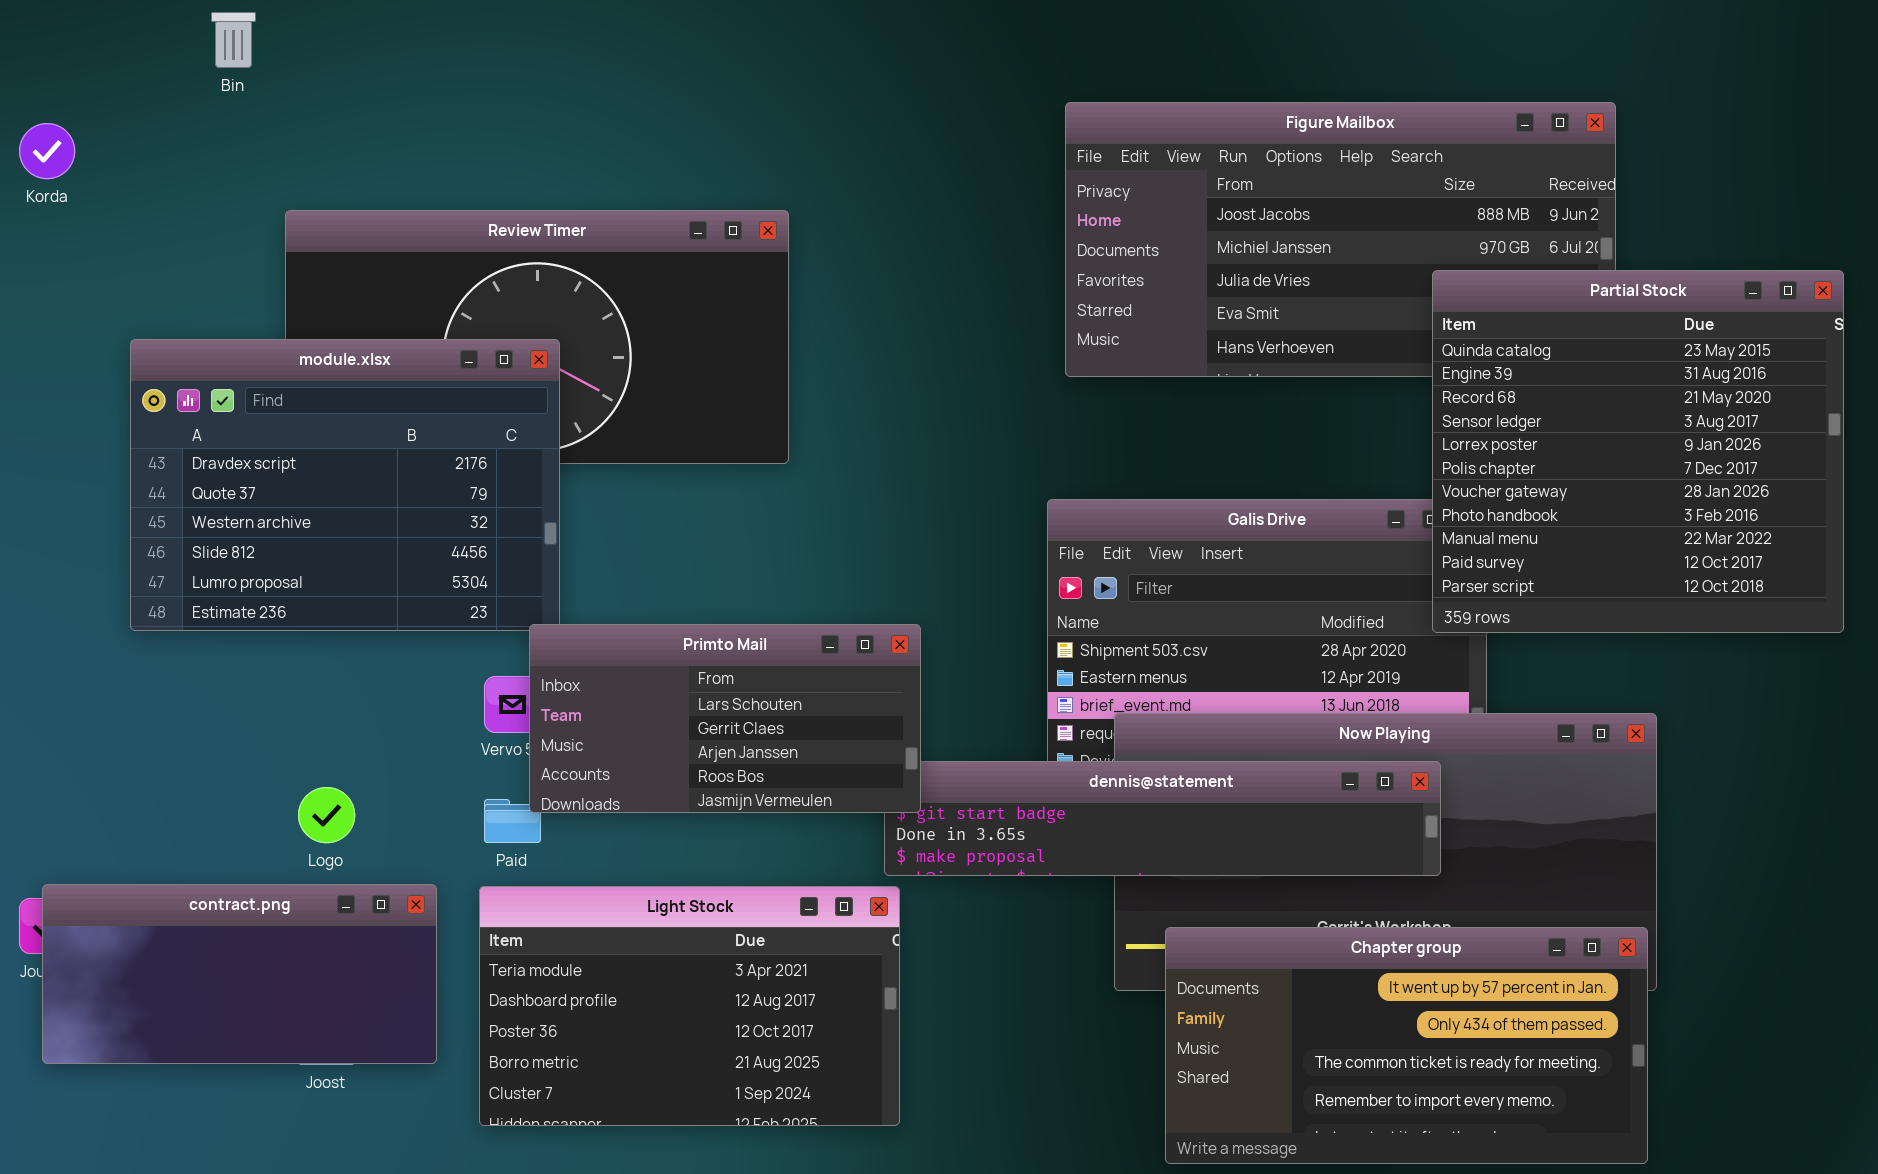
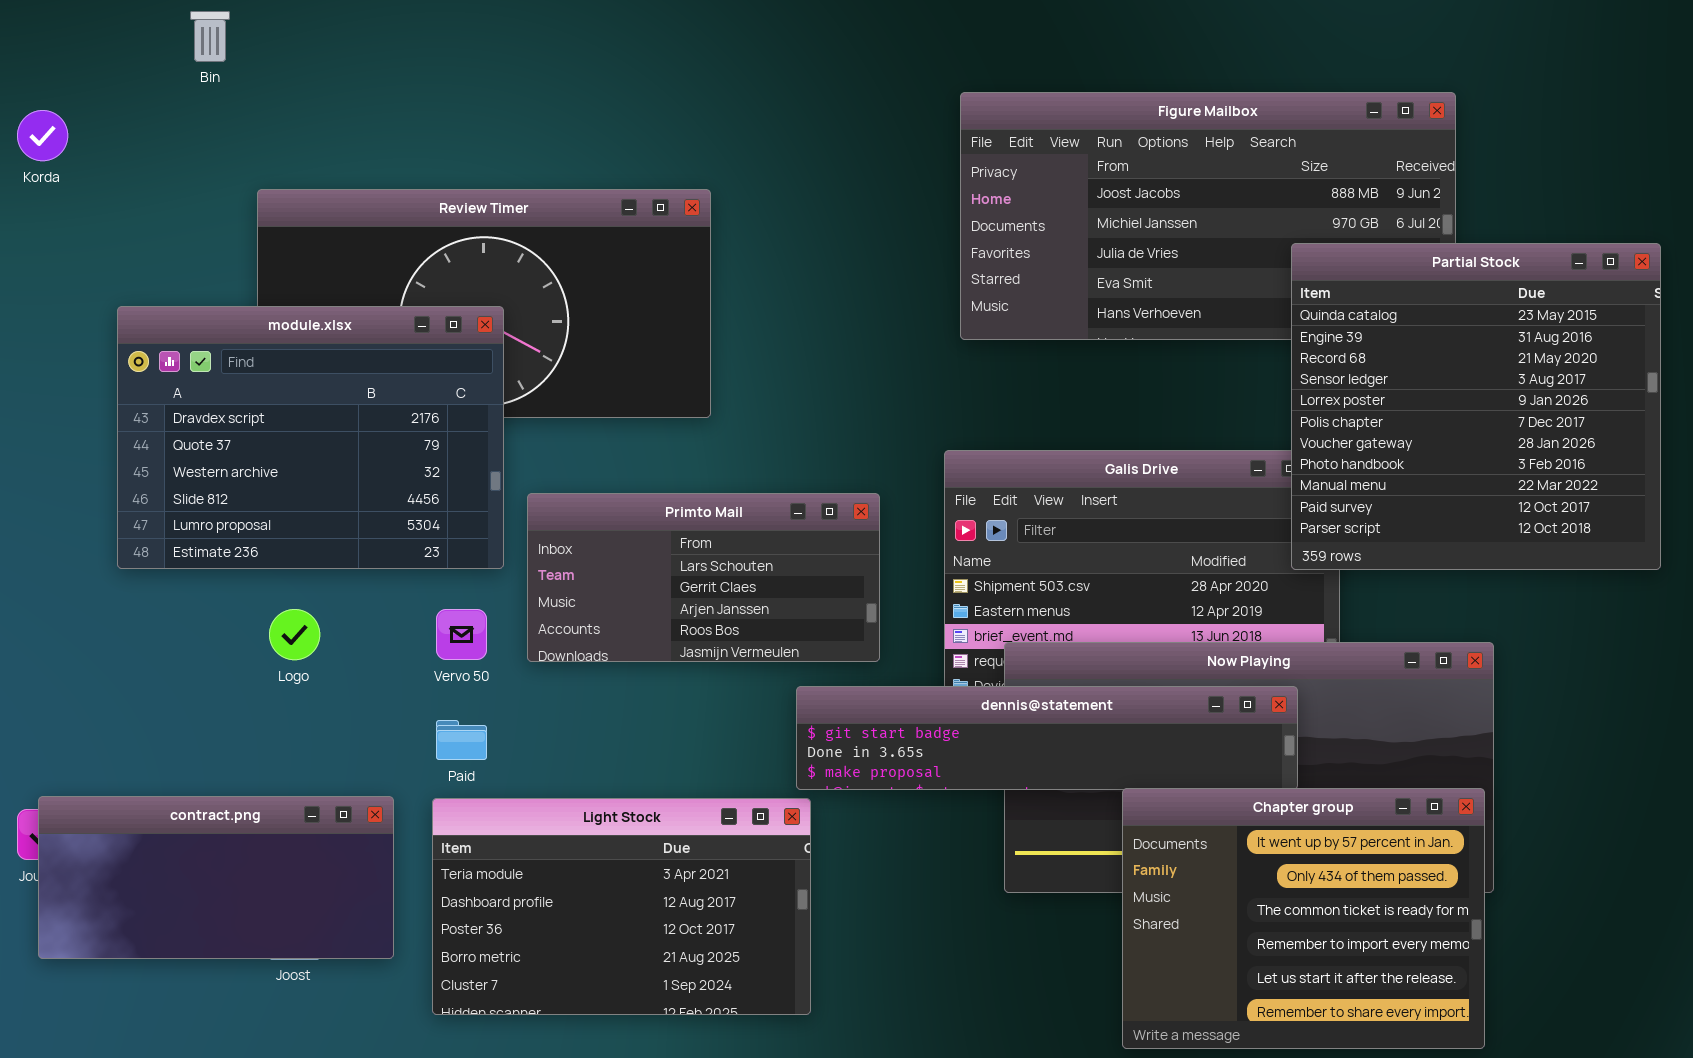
Primto Mail: [529,624,921,813] -> [527,493,880,662], moved
Logo: [298,787,355,843] -> [269,609,320,660], moved
Chapter group: [1165,927,1648,1164] -> [1122,788,1485,1049], resized

